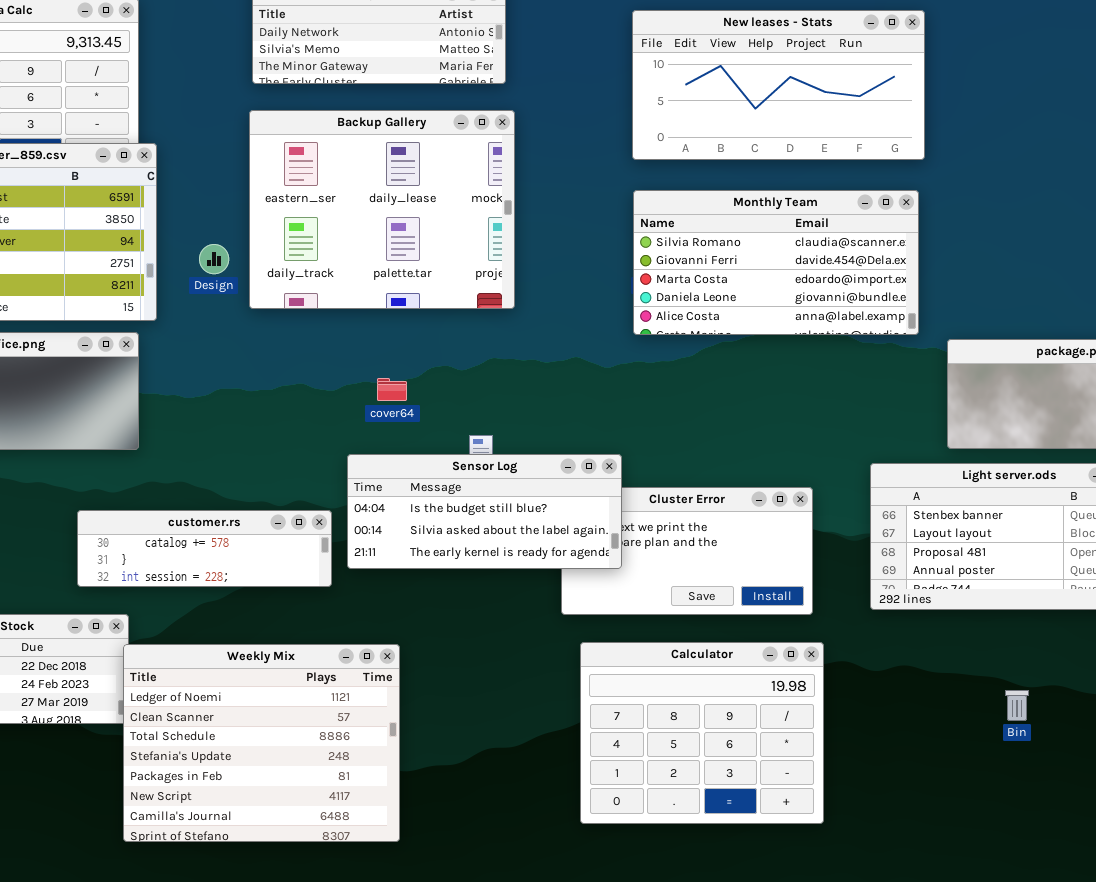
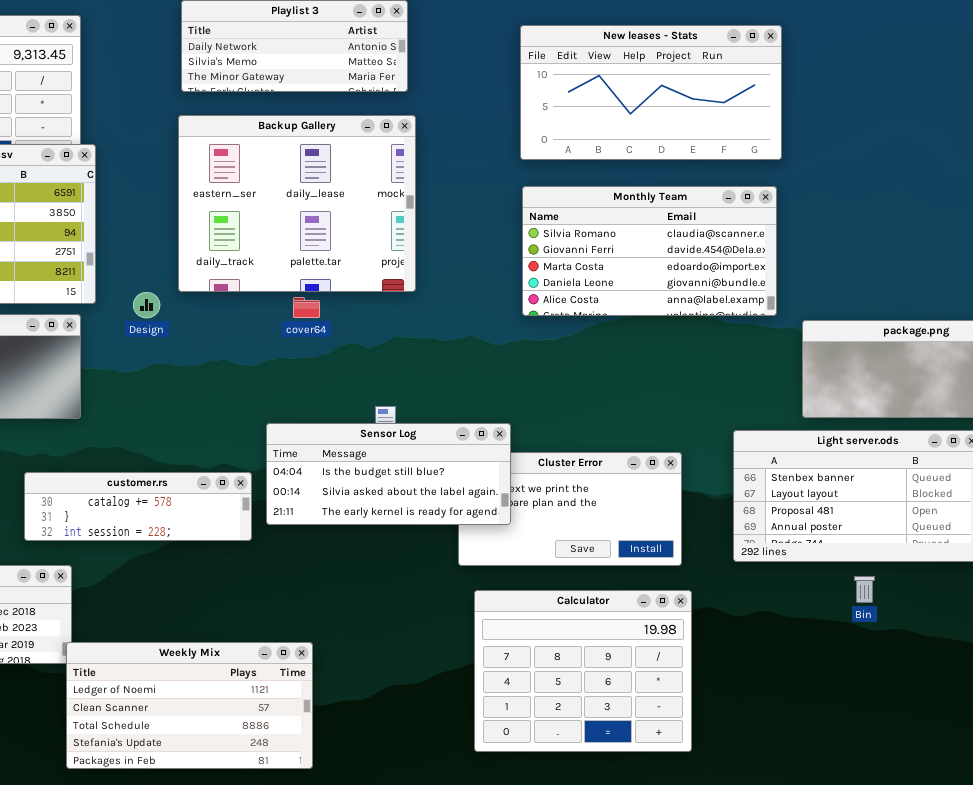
Design: [199,244,229,274] -> [133,292,160,318], moved
cover64: [377,378,407,401] -> [293,297,320,318], moved
Weekly Mix: [123,644,400,842] -> [66,642,313,769], resized
Bin: [1005,690,1029,721] -> [854,576,875,603], moved

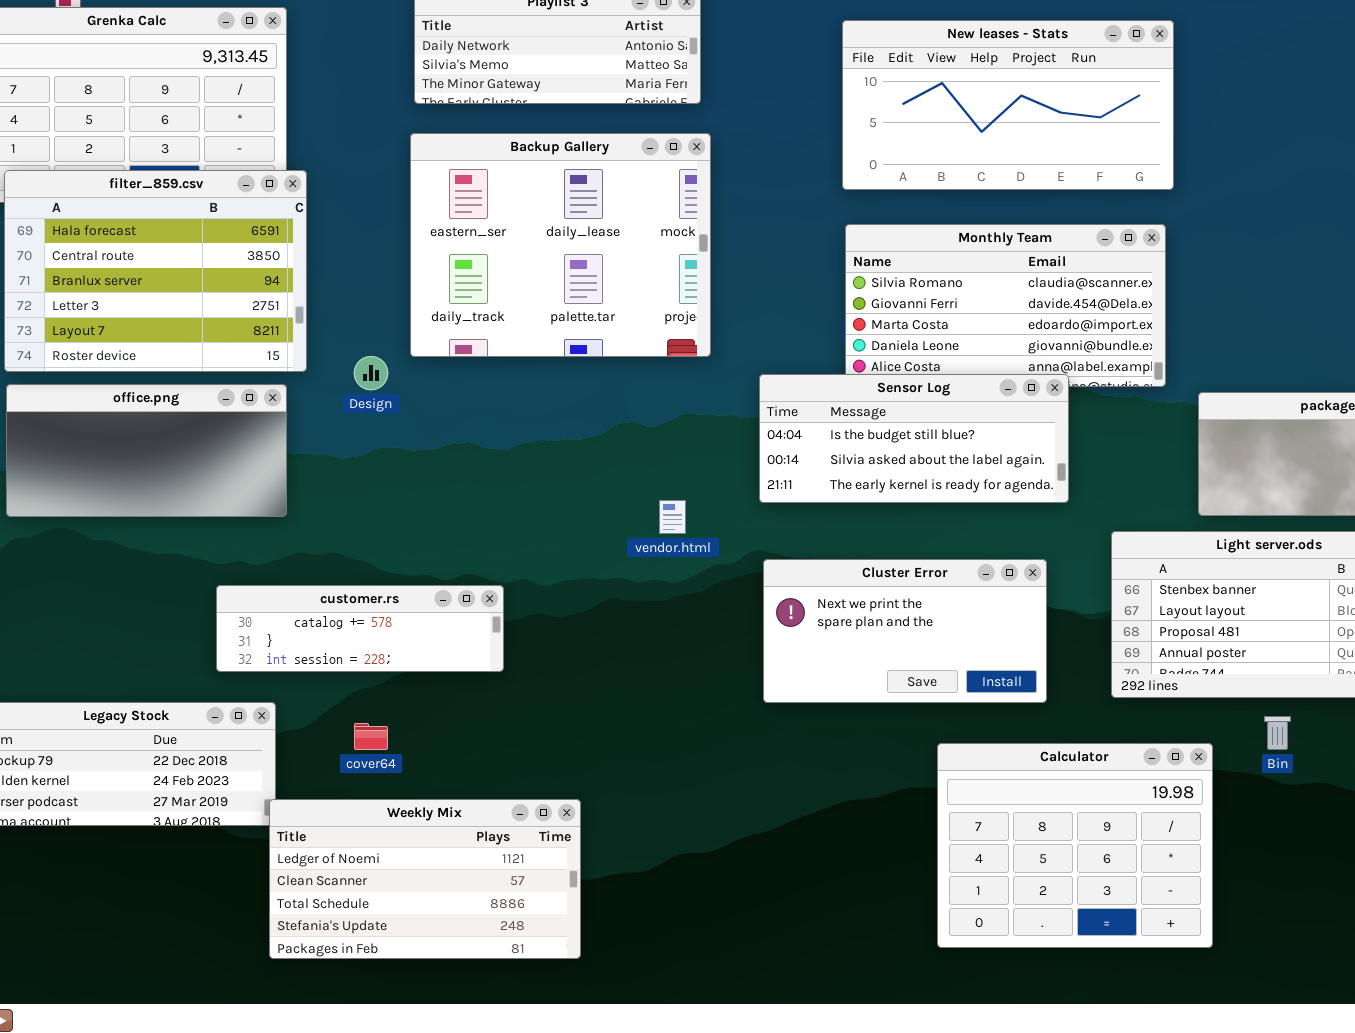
cover64: [293,297,320,318] -> [354,723,388,750], moved
Sensor Log: [266,423,511,525] -> [759,374,1069,503], moved
Calculator: [474,590,692,752] -> [937,743,1213,948], moved

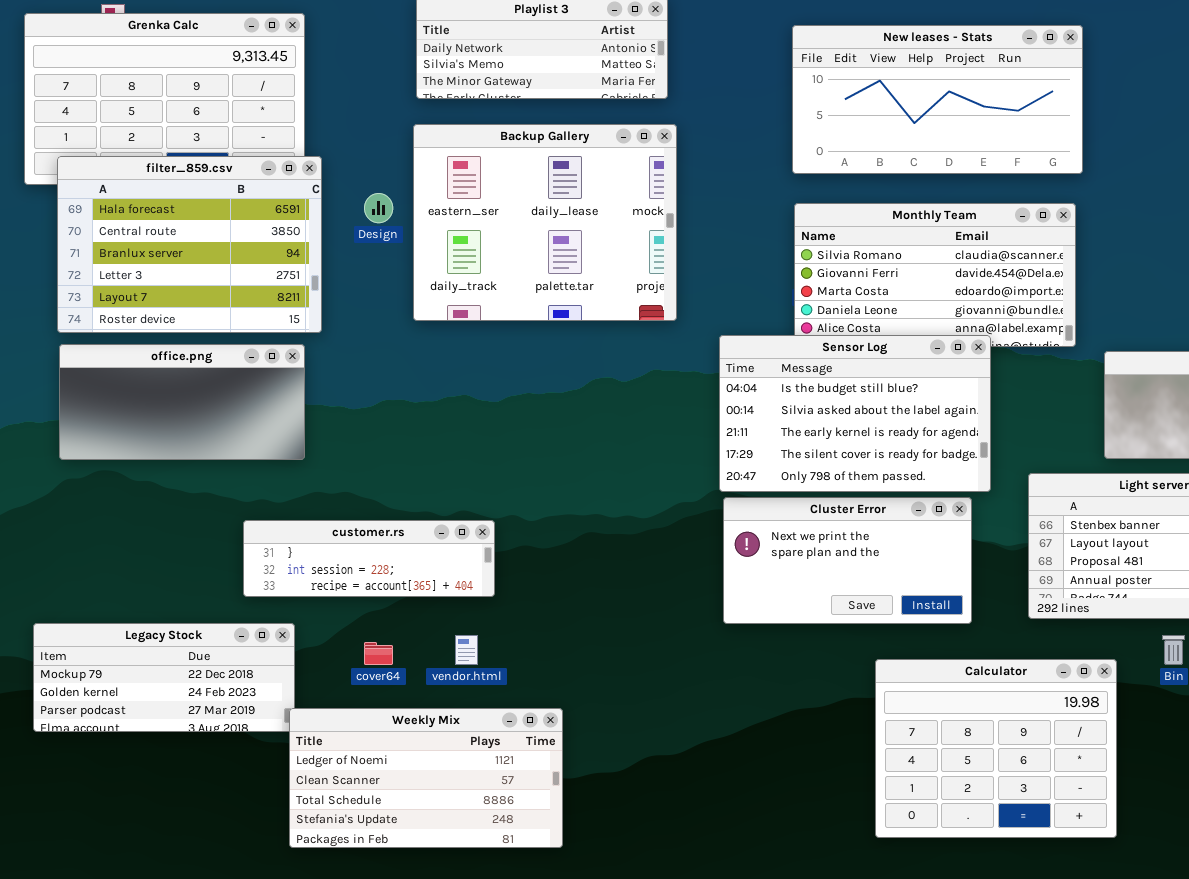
Design: [354,356,388,390] -> [364,193,393,223], moved
Sensor Log: [759,374,1069,503] -> [719,335,991,492], resized
vendor.html: [659,500,686,534] -> [455,635,478,665], moved
customer.rs: [216,585,504,672] -> [243,520,495,597], scrolled down 1 row

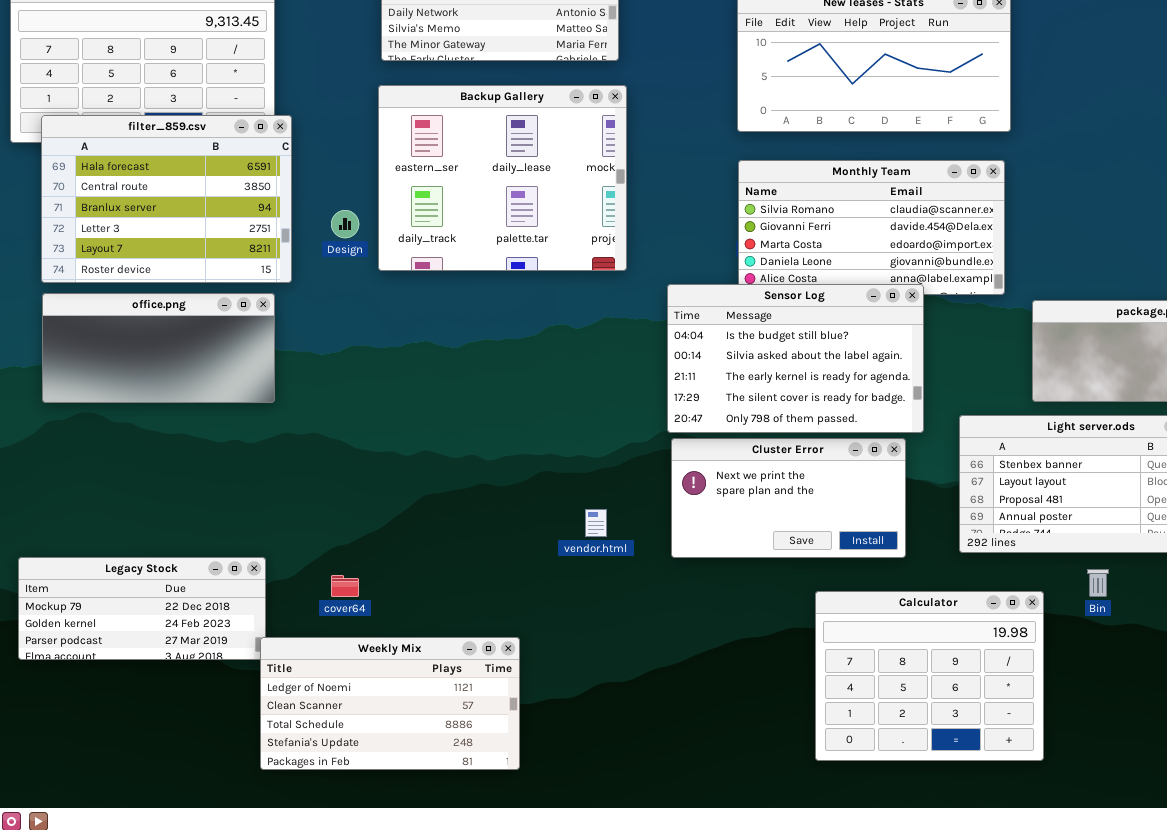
Design: [364,193,393,223] -> [331,210,359,238], moved
customer.rs: [243,520,495,597] -> none, closed
vendor.html: [455,635,478,665] -> [585,509,607,537], moved

